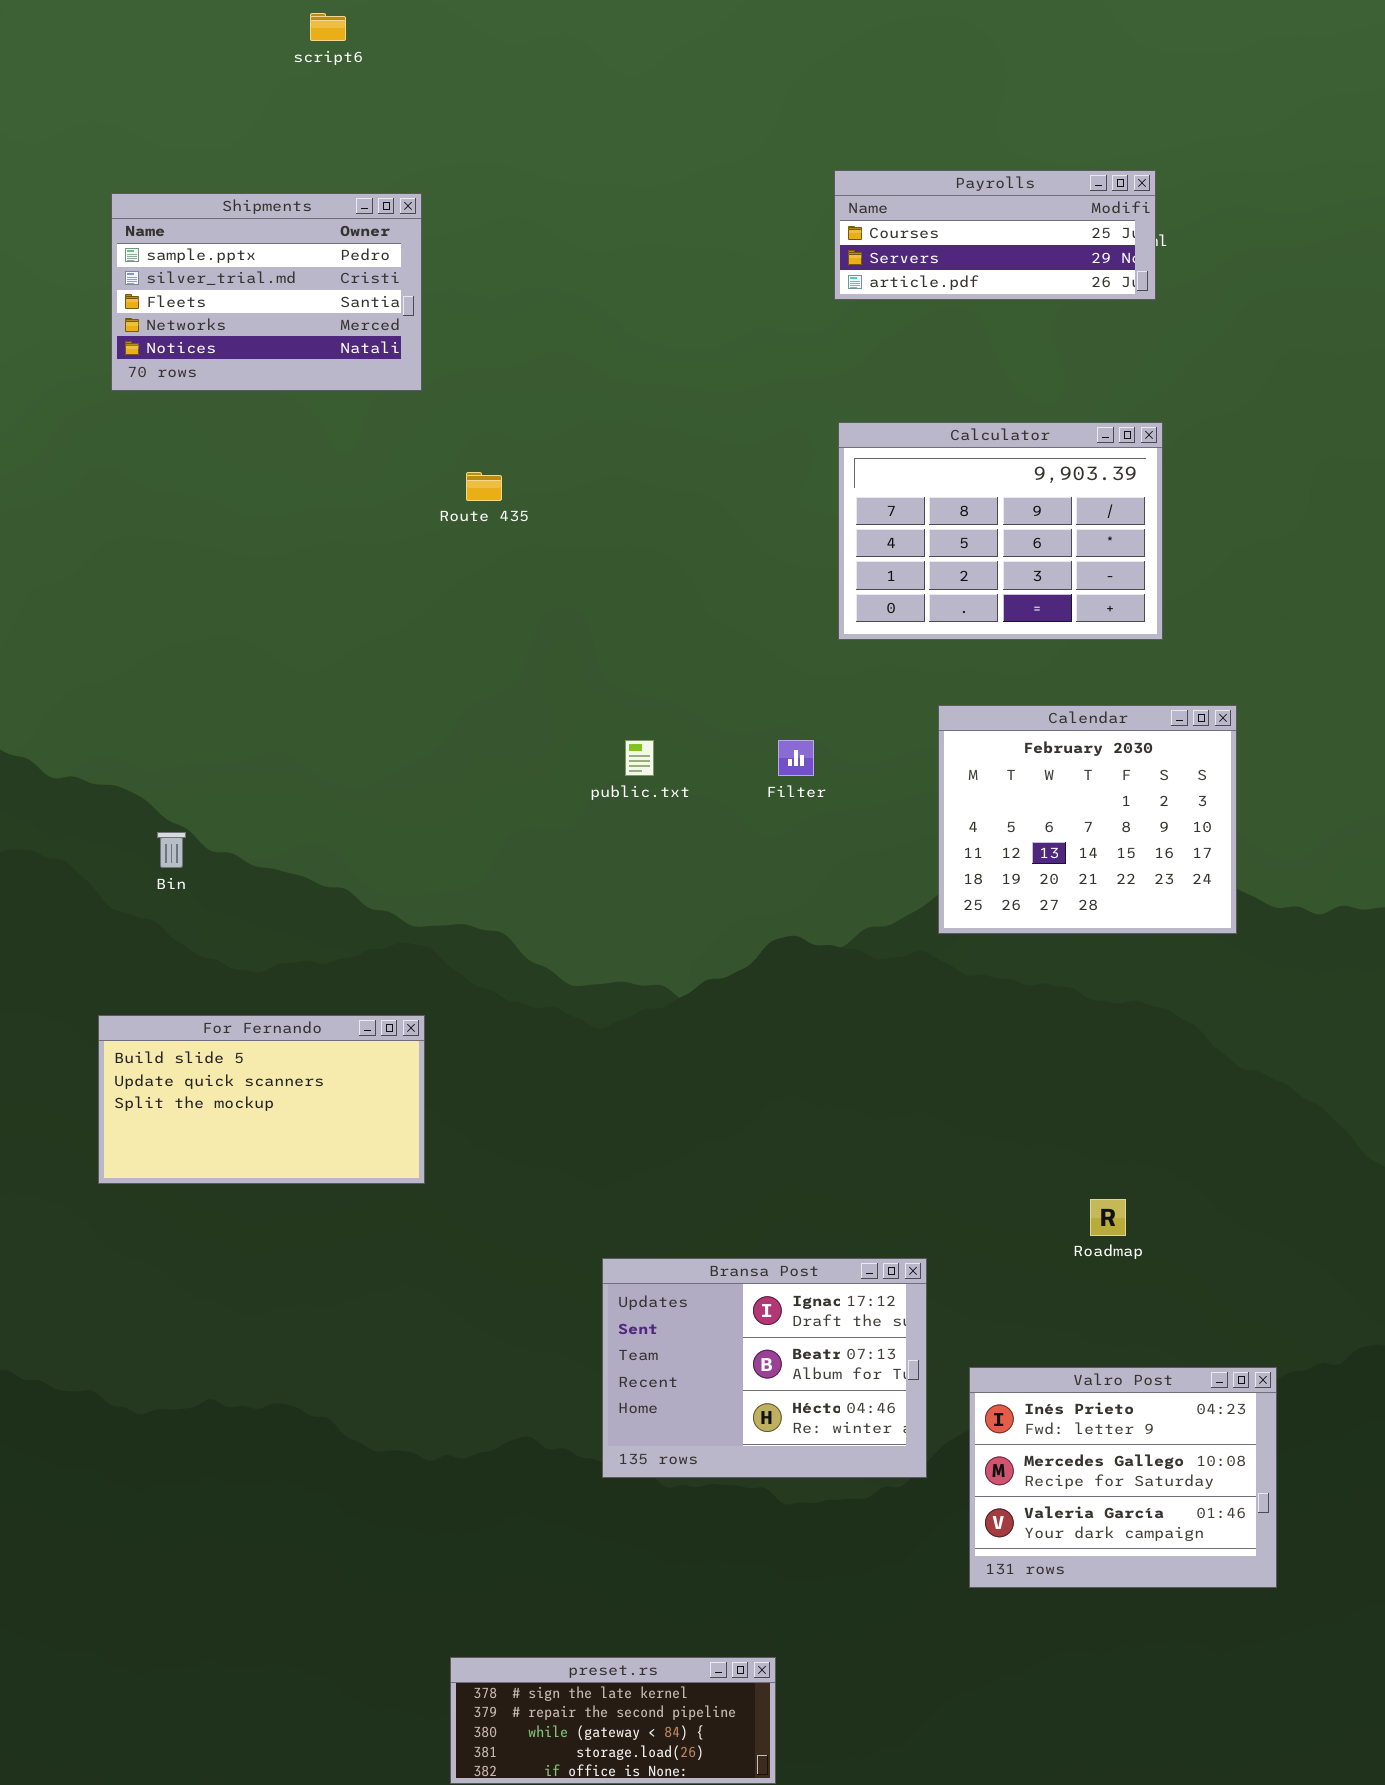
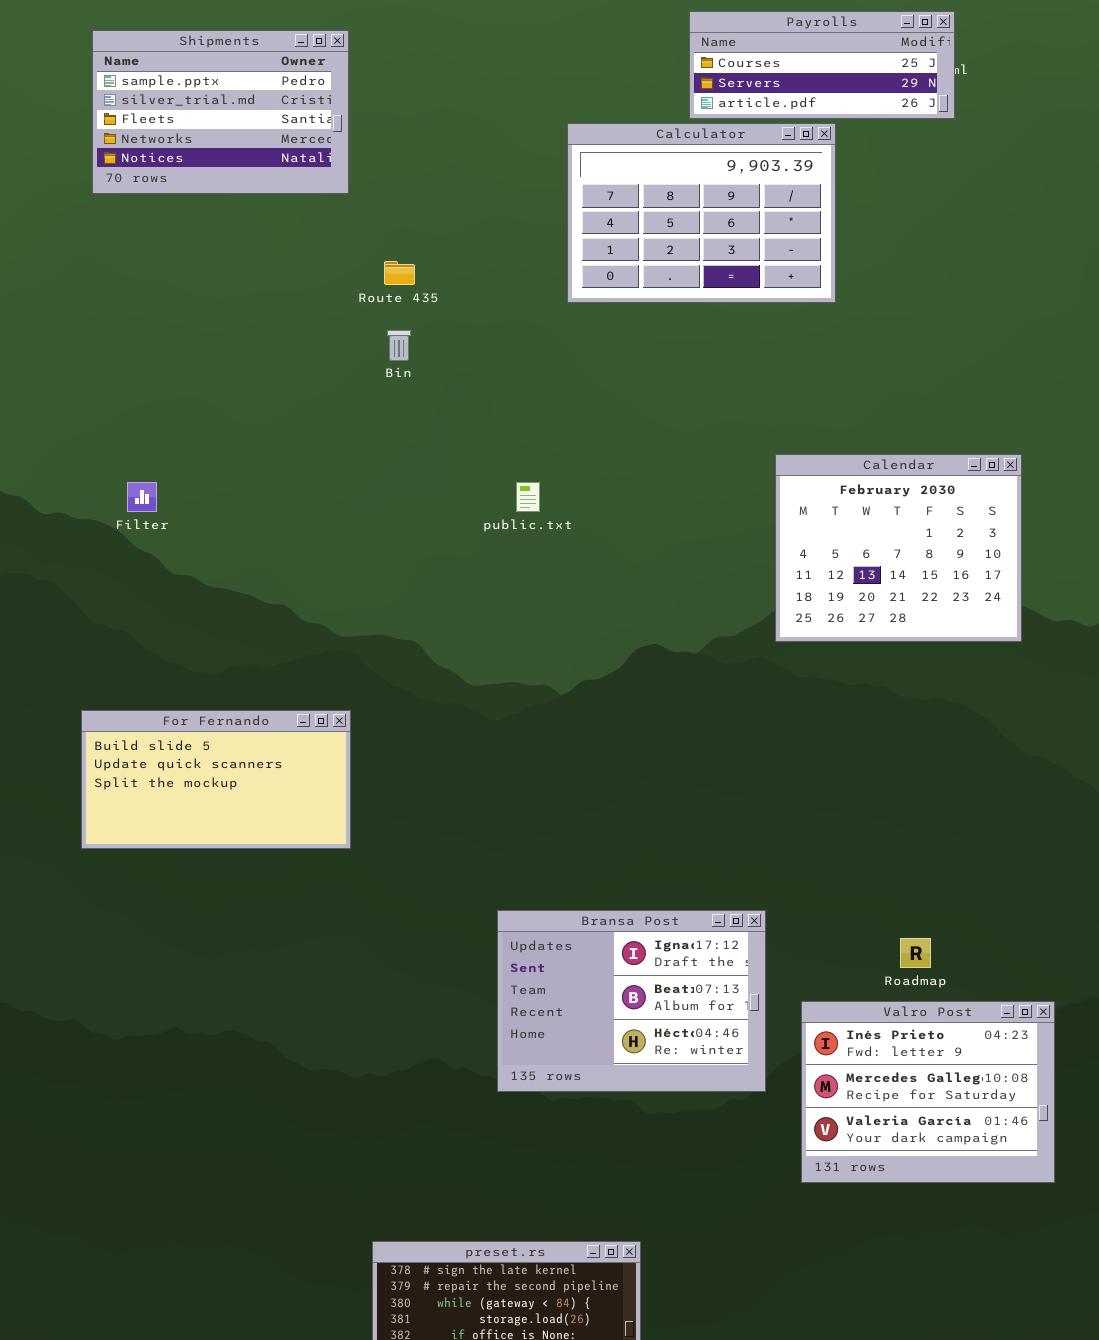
Calculator: [838,422,1163,640] -> [567,123,836,303], moved
Filter: [778,740,814,776] -> [127,482,157,512], moved
Bin: [157,832,186,868] -> [387,330,411,361], moved
Roadmap: [1090,1199,1126,1236] -> [900,938,931,968], moved

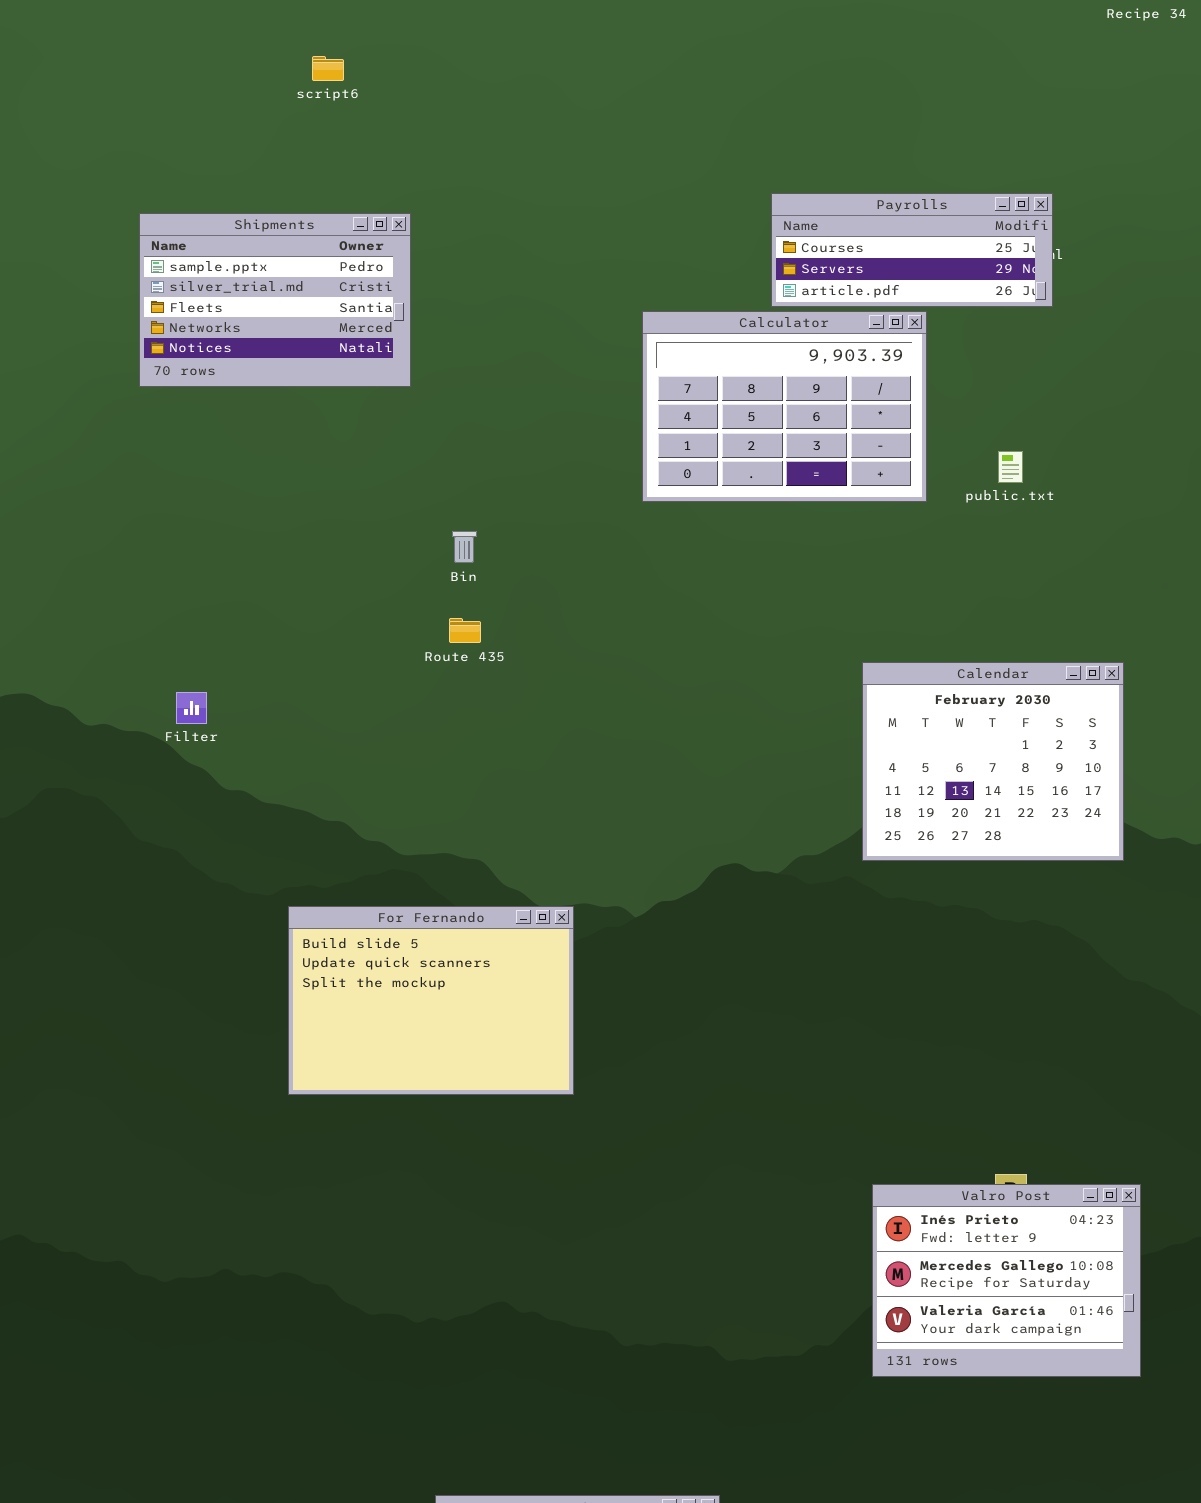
Route 435: [384,261,415,285] -> [449,618,481,643], moved
public.txt: [516,482,540,512] -> [998,451,1023,483], moved
For Fernando: [81,710,351,849] -> [288,906,574,1095], moved, resized
Bransa Post: [497,910,766,1092] -> none, closed
Valro Post: [801,1001,1055,1183] -> [872,1184,1141,1377], moved

